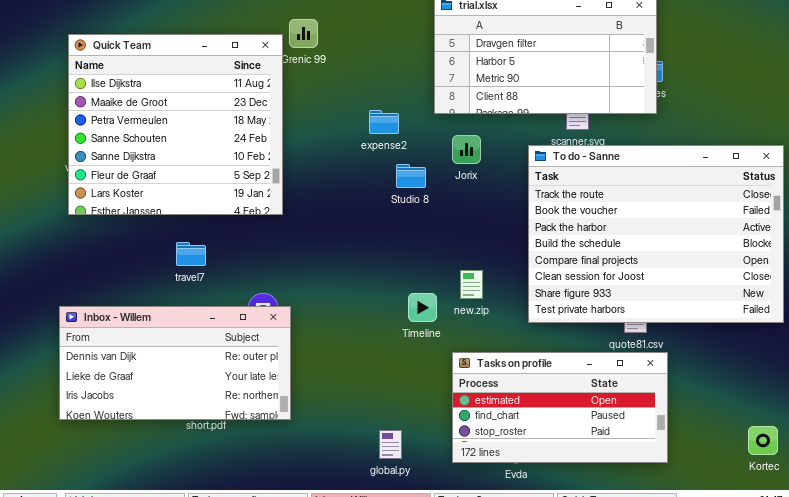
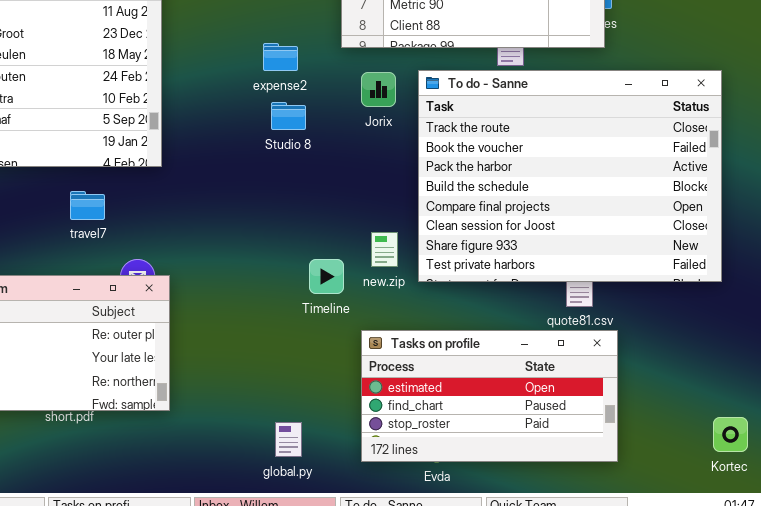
To do - Sanne: [528,145,784,323] -> [418,70,722,282], moved
Studio 8: [396,164,426,188] -> [271,102,306,130], moved
travel7: [176,242,206,266] -> [70,191,105,220], moved

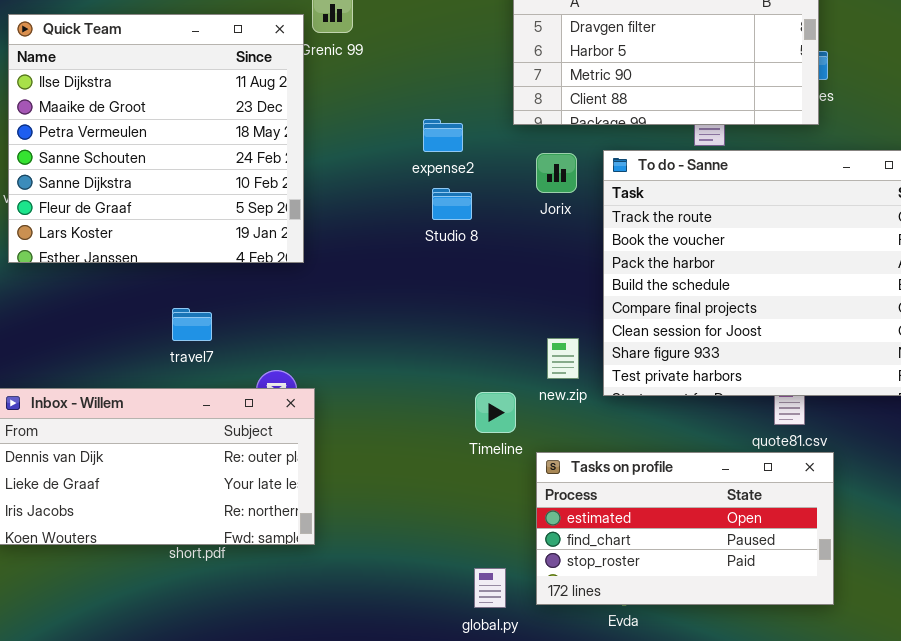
travel7: [70,191,105,220] -> [172,308,212,341], moved
Timeline: [309,259,344,294] -> [475,392,516,433], moved
global.py: [275,422,302,457] -> [474,568,506,608], moved

